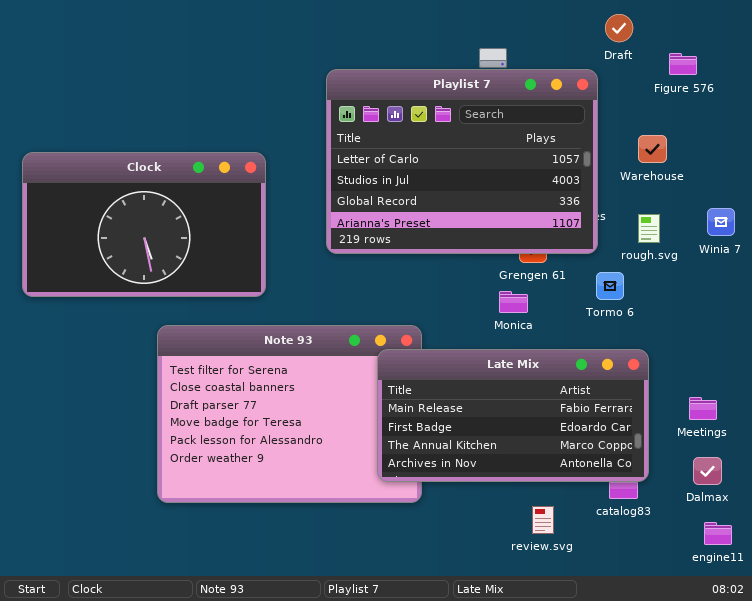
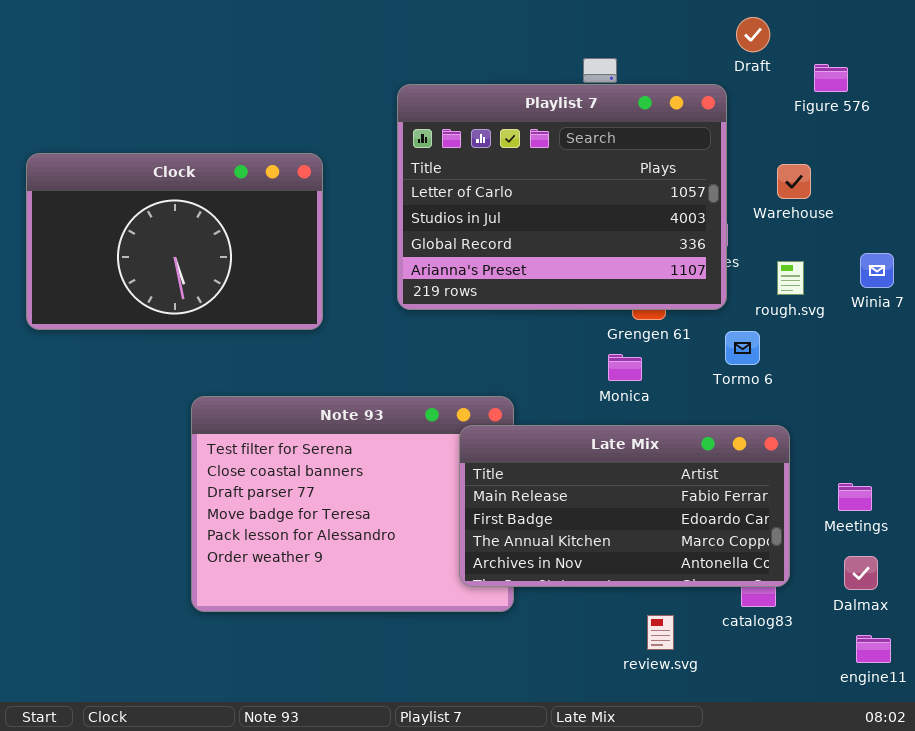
Clock: [22,152,266,297] -> [26,153,323,330], moved

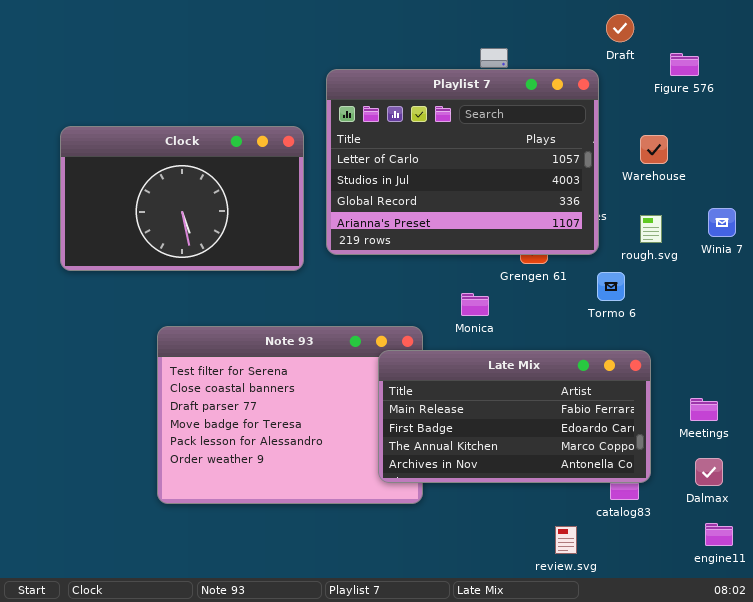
Clock: [26,153,323,330] -> [60,126,304,271], moved
Monica: [608,354,642,381] -> [461,293,489,316], moved
review.svg: [647,615,674,650] -> [555,526,577,554], moved

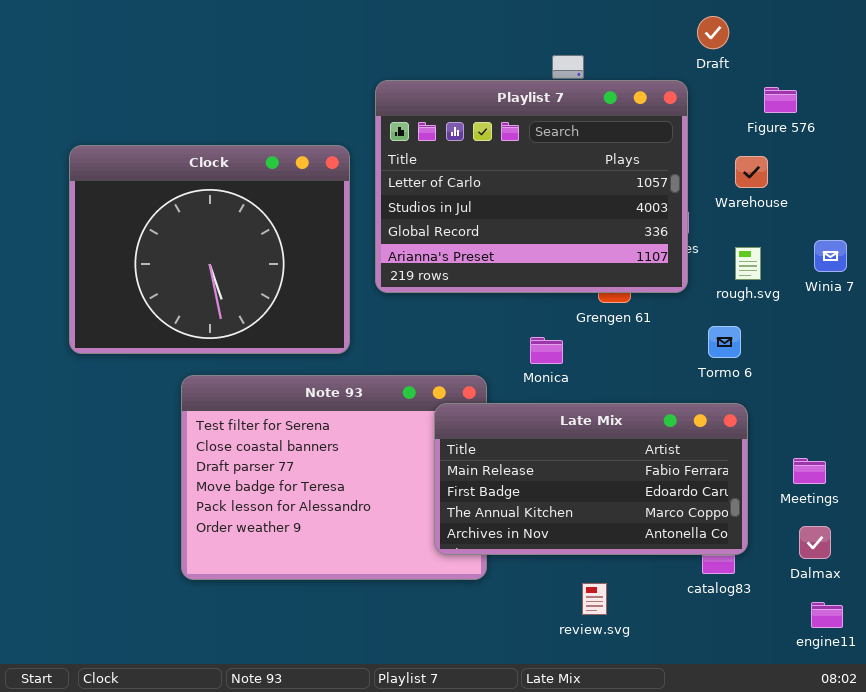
Figure 576: [670,53,699,76] -> [764,87,797,113], moved
Clock: [60,126,304,271] -> [69,145,350,354], resized
Tormo 6: [597,272,625,301] -> [708,326,741,358], moved
review.svg: [555,526,577,554] -> [582,583,607,615], moved

